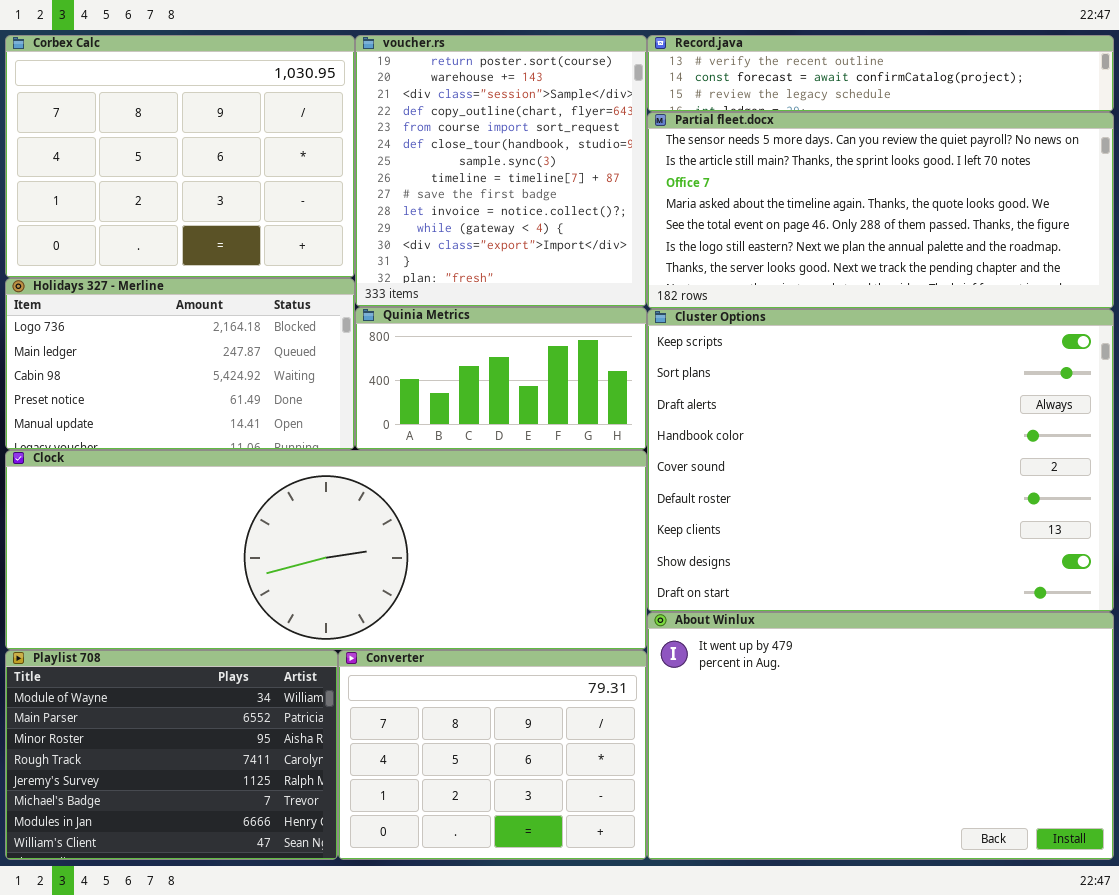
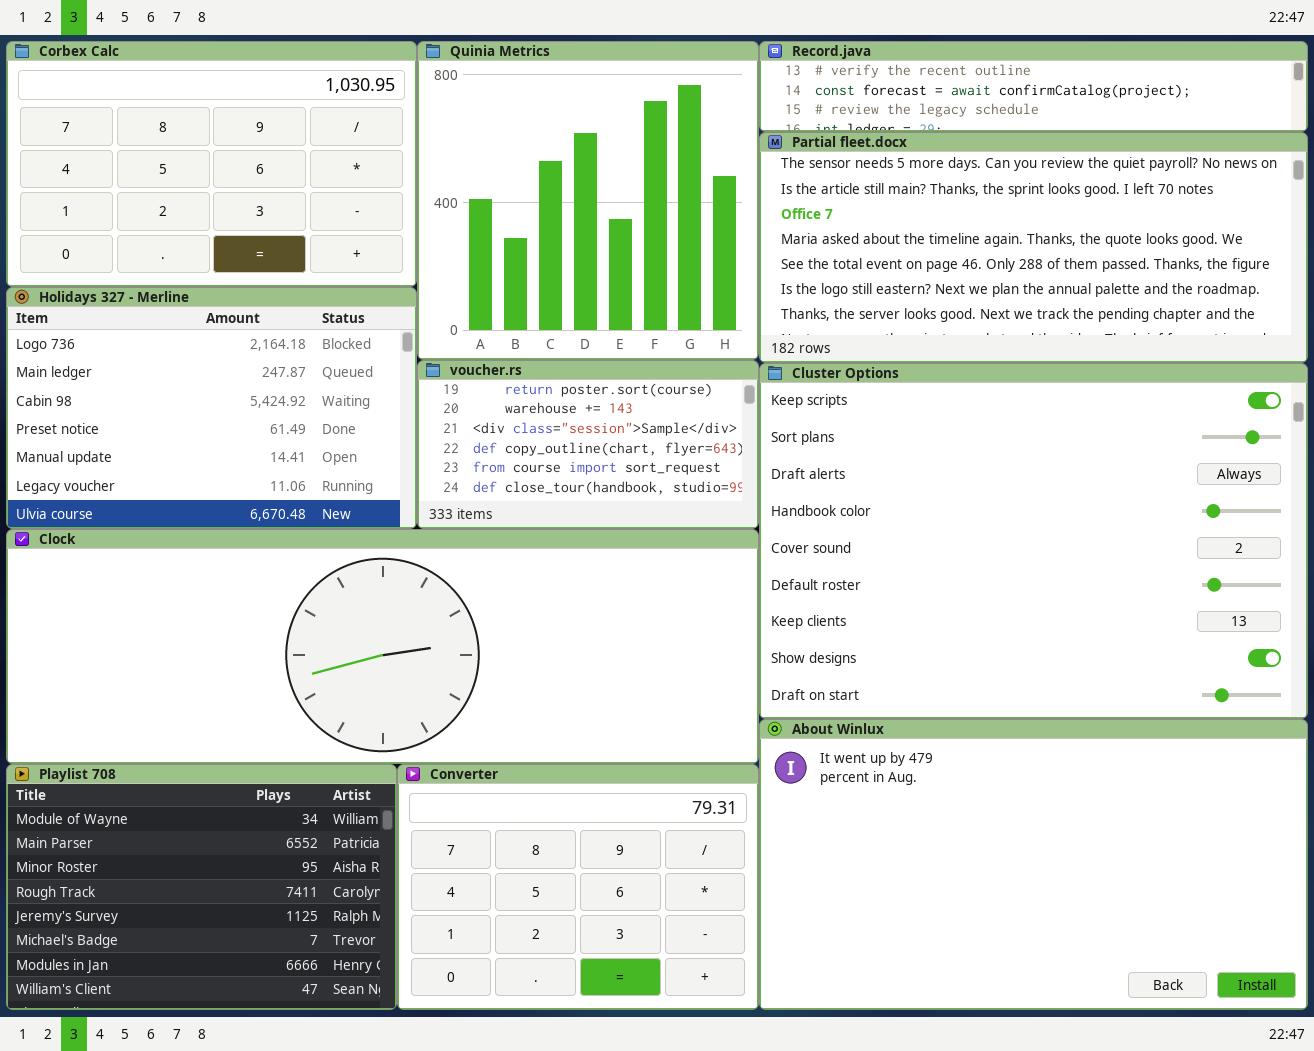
Corbex Calc: [5,35,355,278] -> [6,41,417,287], resized
voucher.rs: [355,35,647,307] -> [417,360,759,529], moved, resized
Holidays 327 - Merline: [5,278,355,450] -> [6,287,417,529], resized
Quinia Metrics: [355,307,647,450] -> [417,41,759,360], moved, resized

